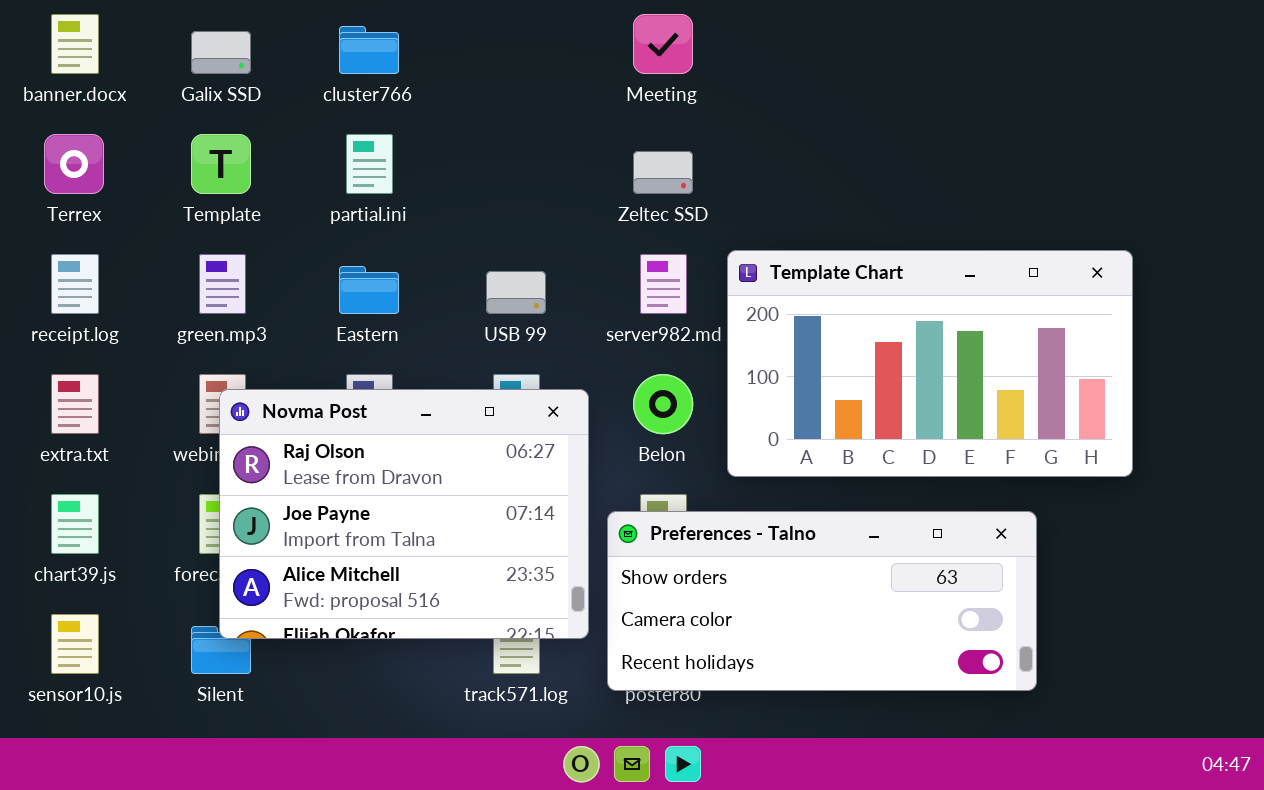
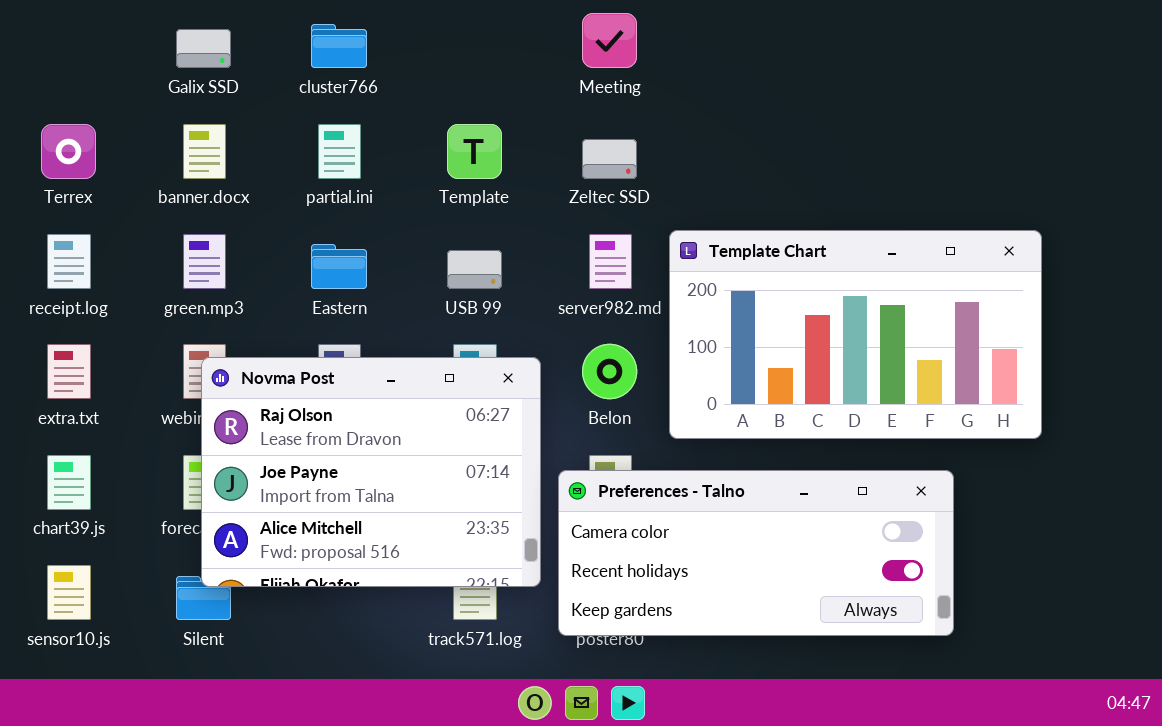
banner.docx: [51,14,99,74] -> [183,124,226,179], moved
Template: [191,134,251,194] -> [447,124,502,179], moved
Preferences - Talno: [607,511,1037,691] -> [558,470,954,636], scrolled down 1 row

